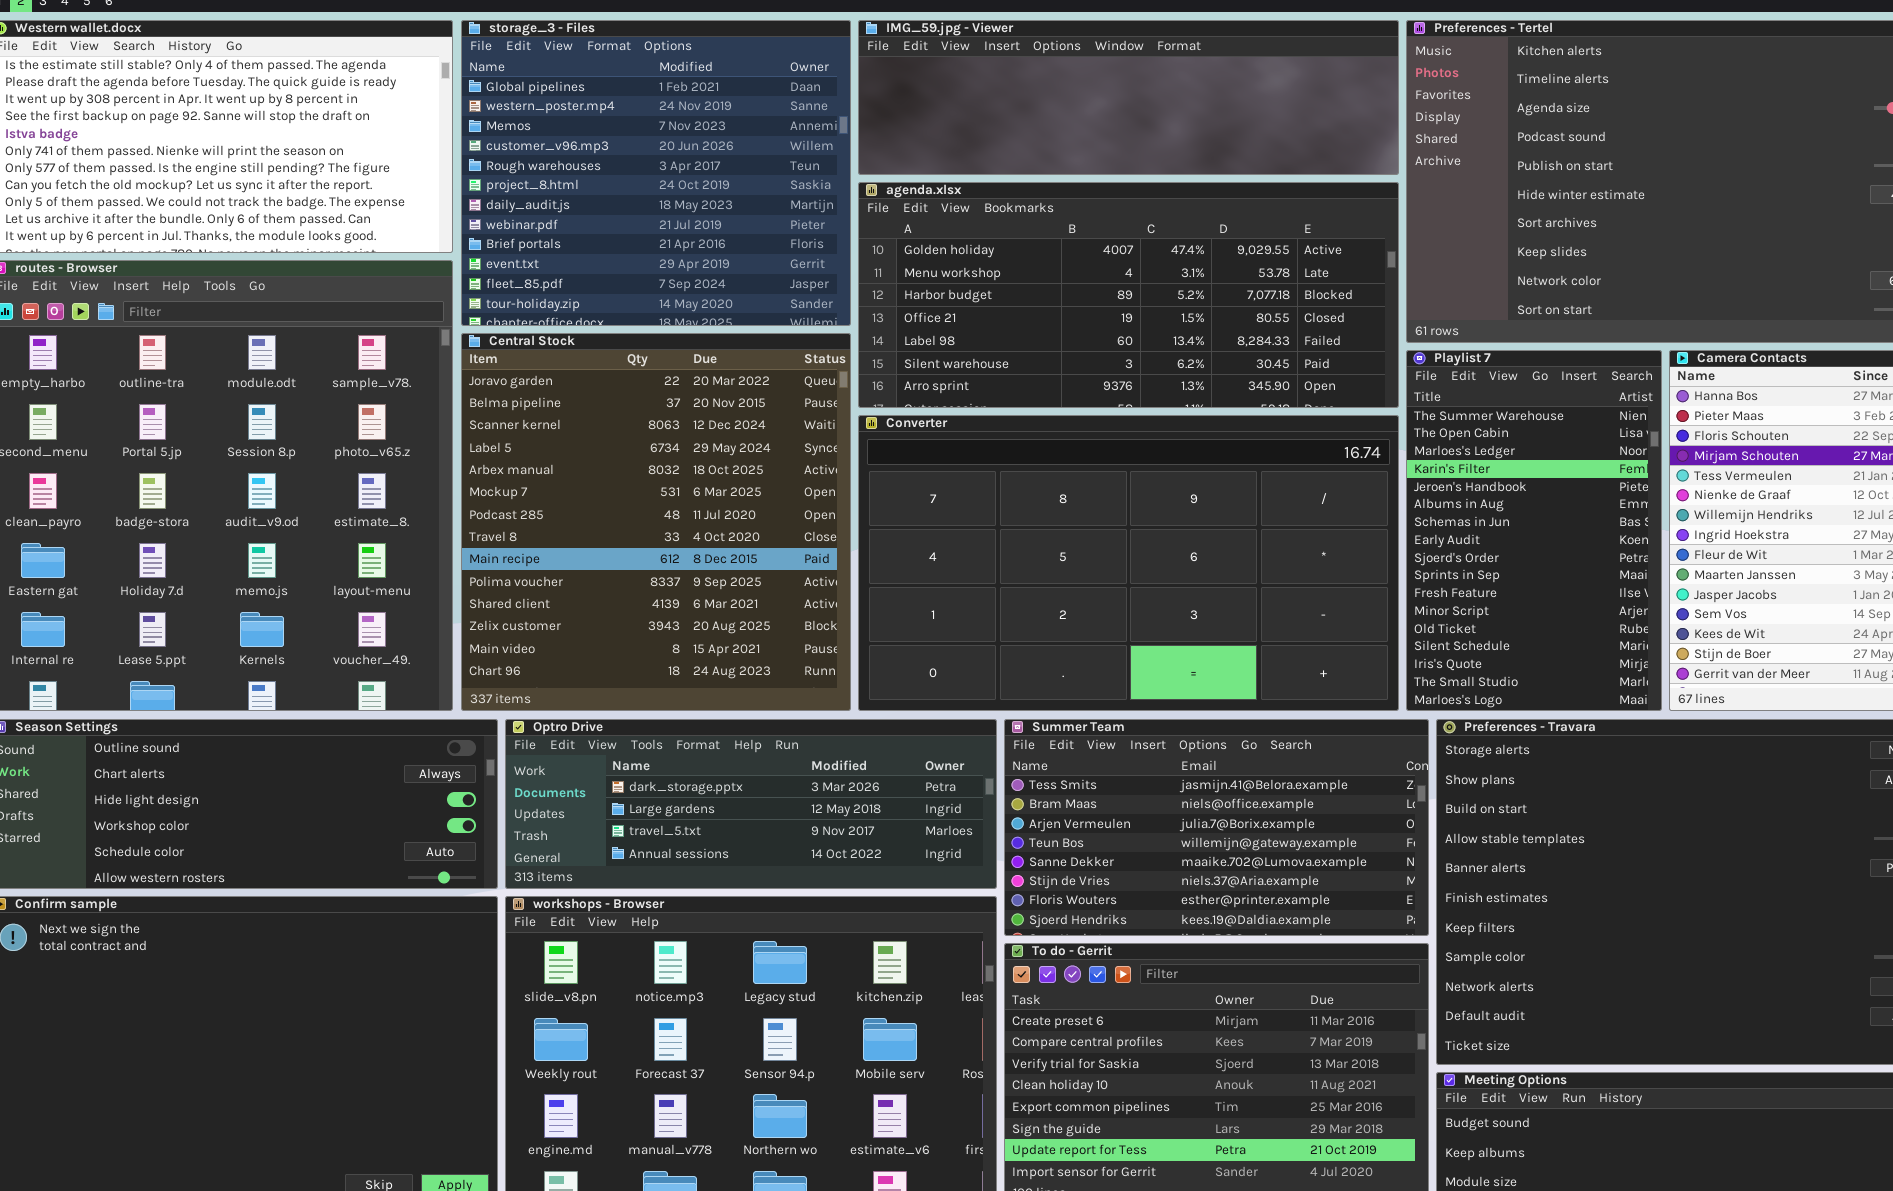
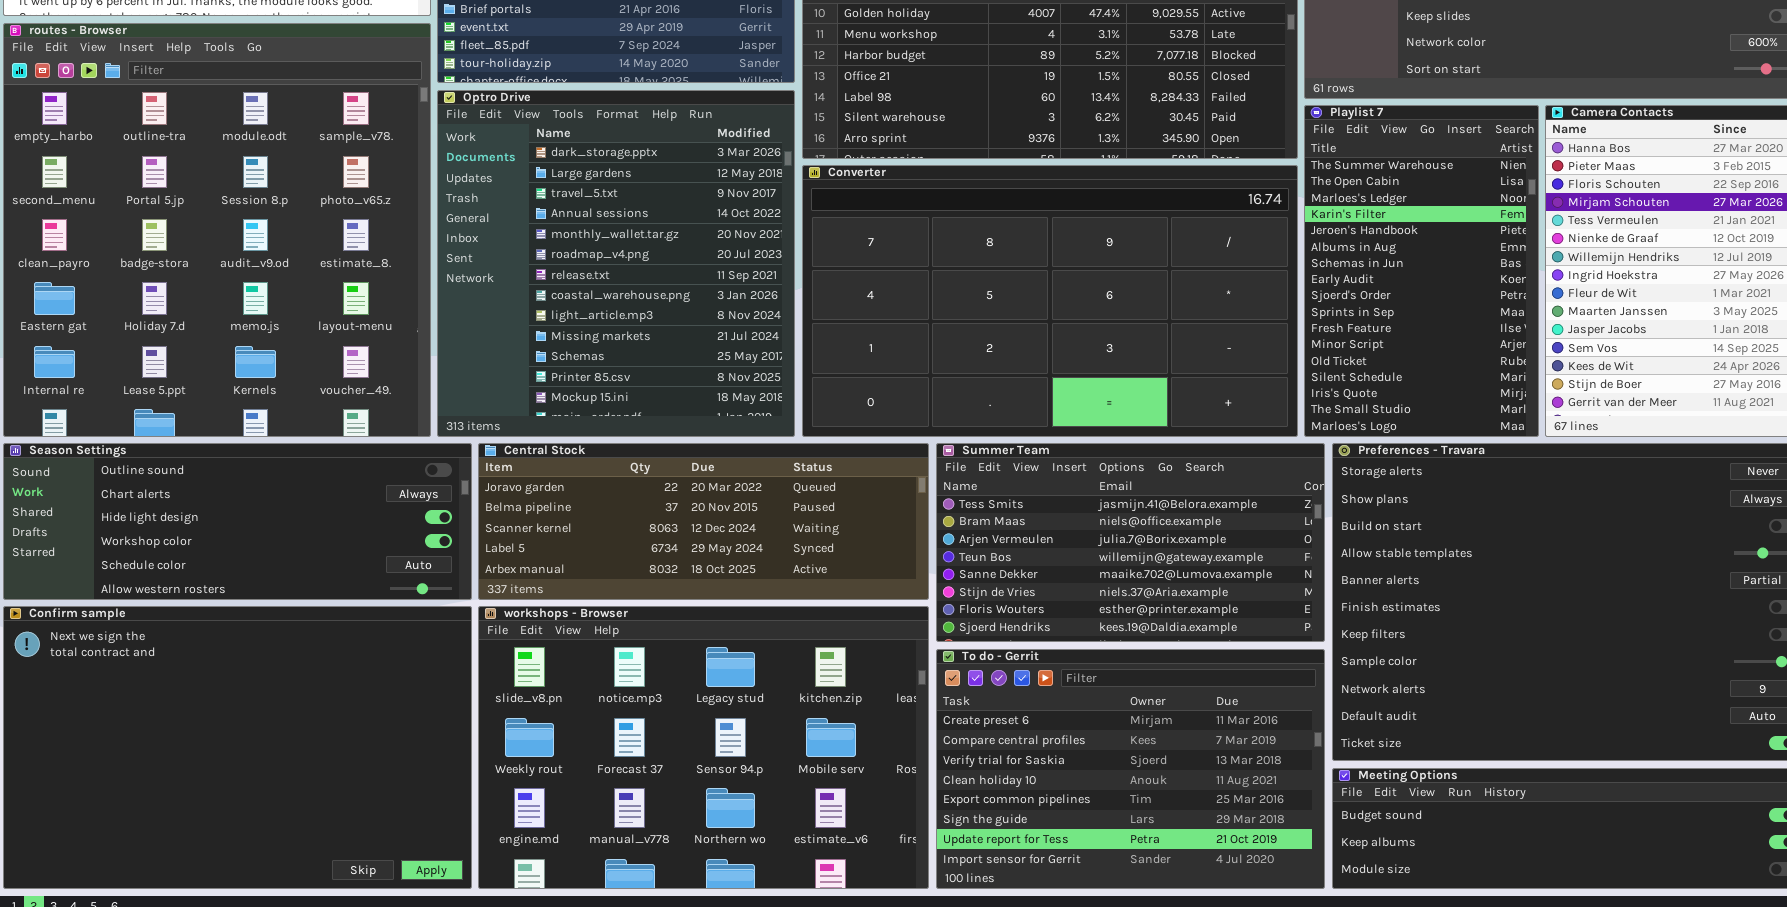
Central Stock: [461,333,851,711] -> [478,443,929,600], moved, resized
Optro Drive: [505,719,997,889] -> [437,90,795,437], moved, resized

